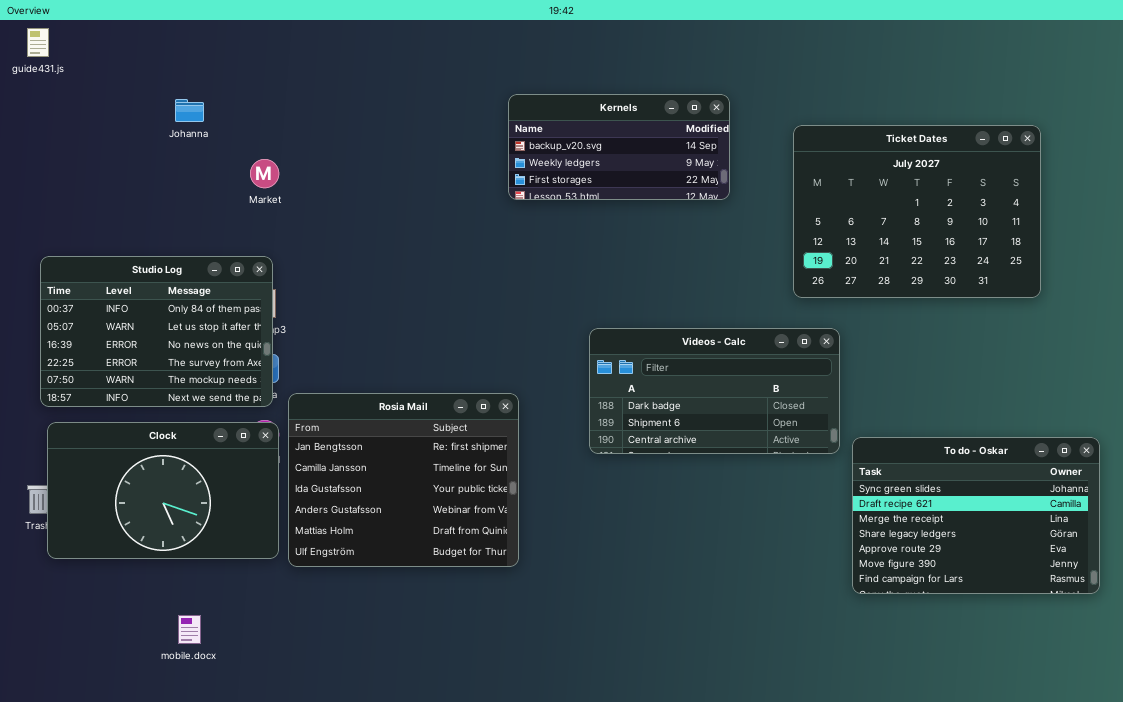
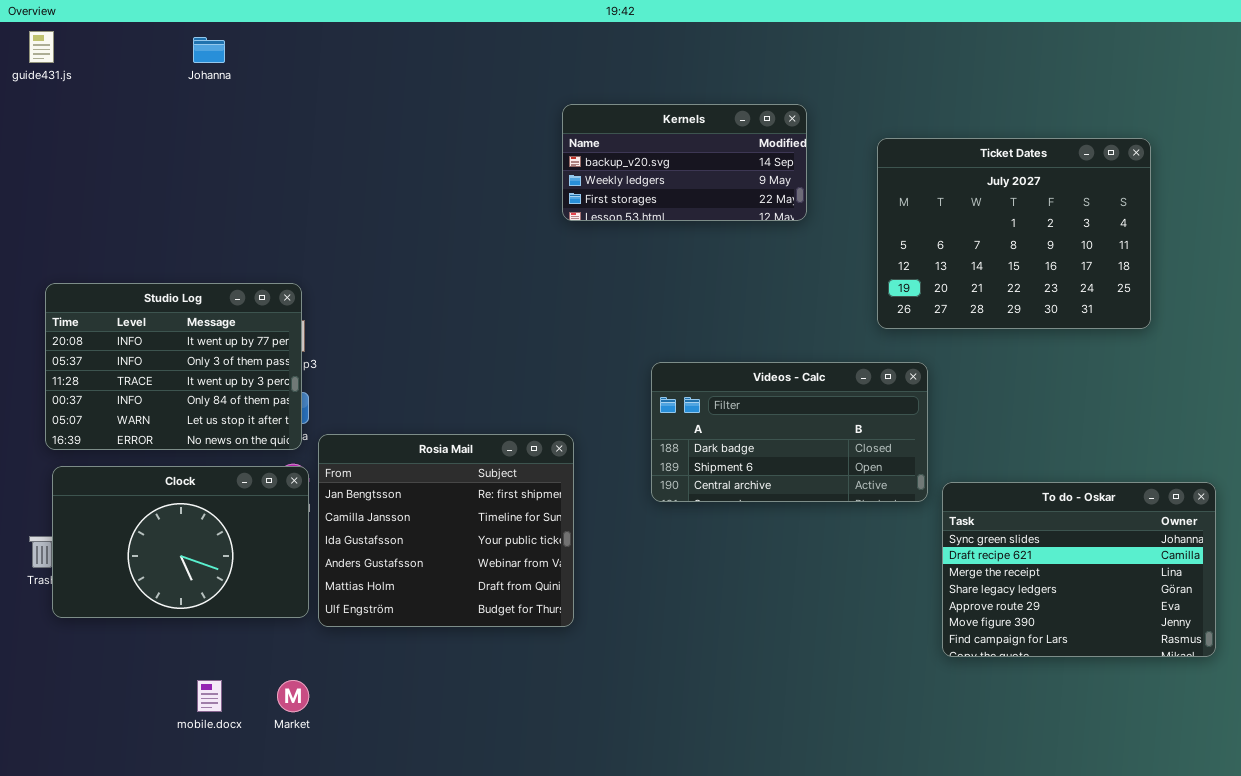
Johanna: [175,99,204,122] -> [193,37,225,63], moved
Market: [250,159,279,188] -> [277,680,309,712], moved
Studio Log: [40,256,273,407] -> [45,283,302,450], scrolled up 3 rows

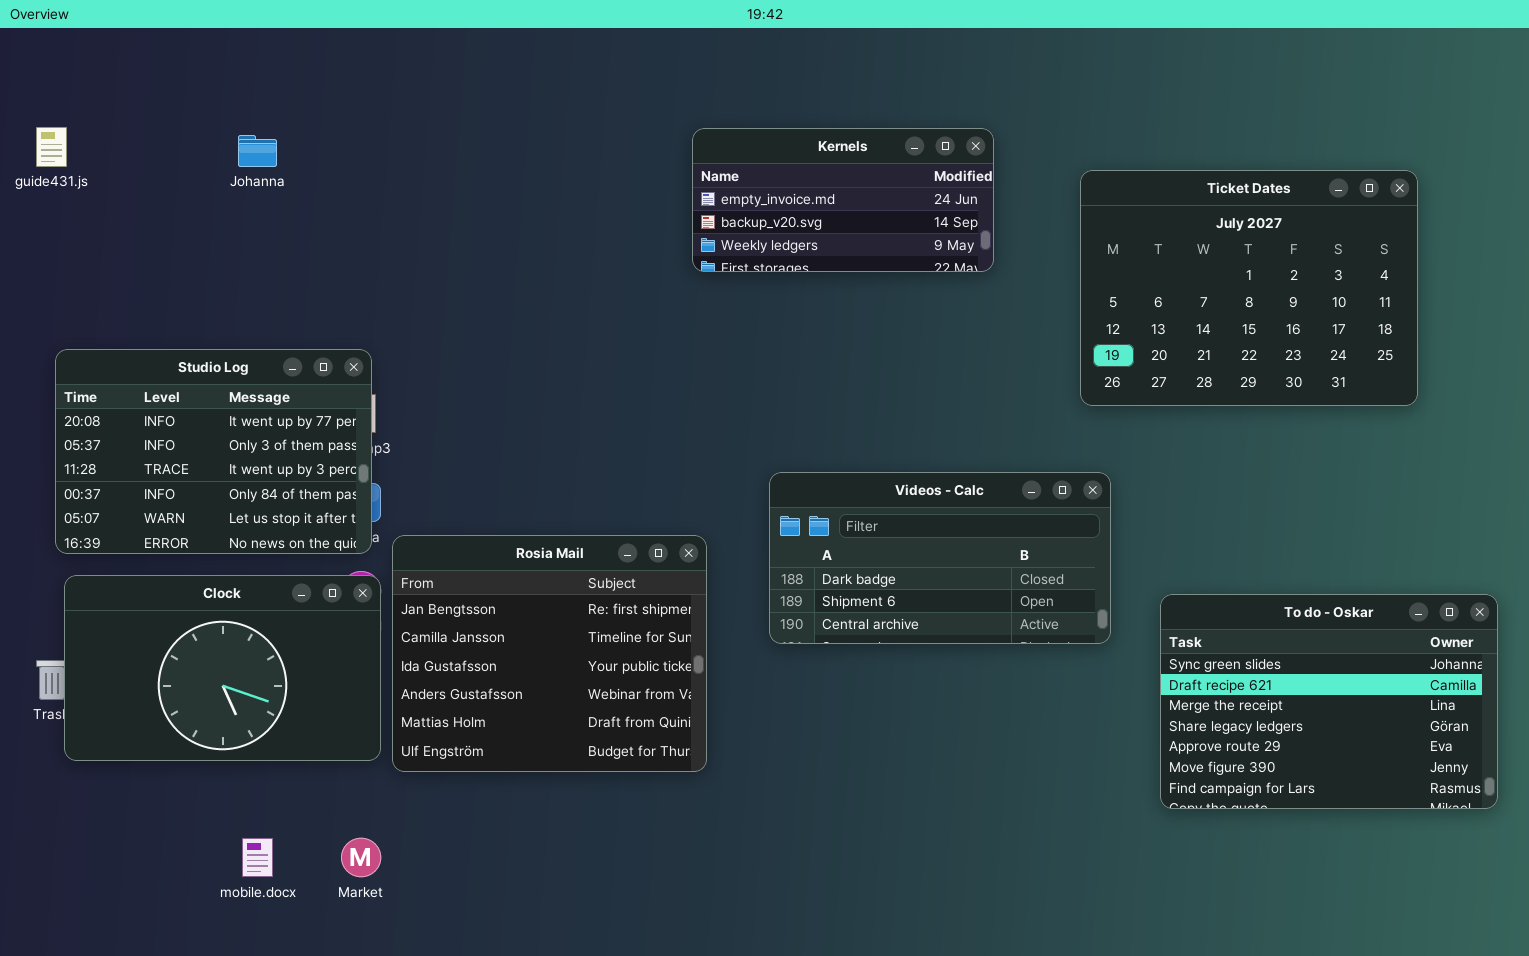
guide431.js: [29,31,54,63] -> [36,127,67,167], moved
Johanna: [193,37,225,63] -> [238,135,277,167], moved
Kernels: [562,104,807,221] -> [692,128,994,272], scrolled up 1 row
Videos - Calc: [651,362,928,502] -> [769,472,1111,644], moved

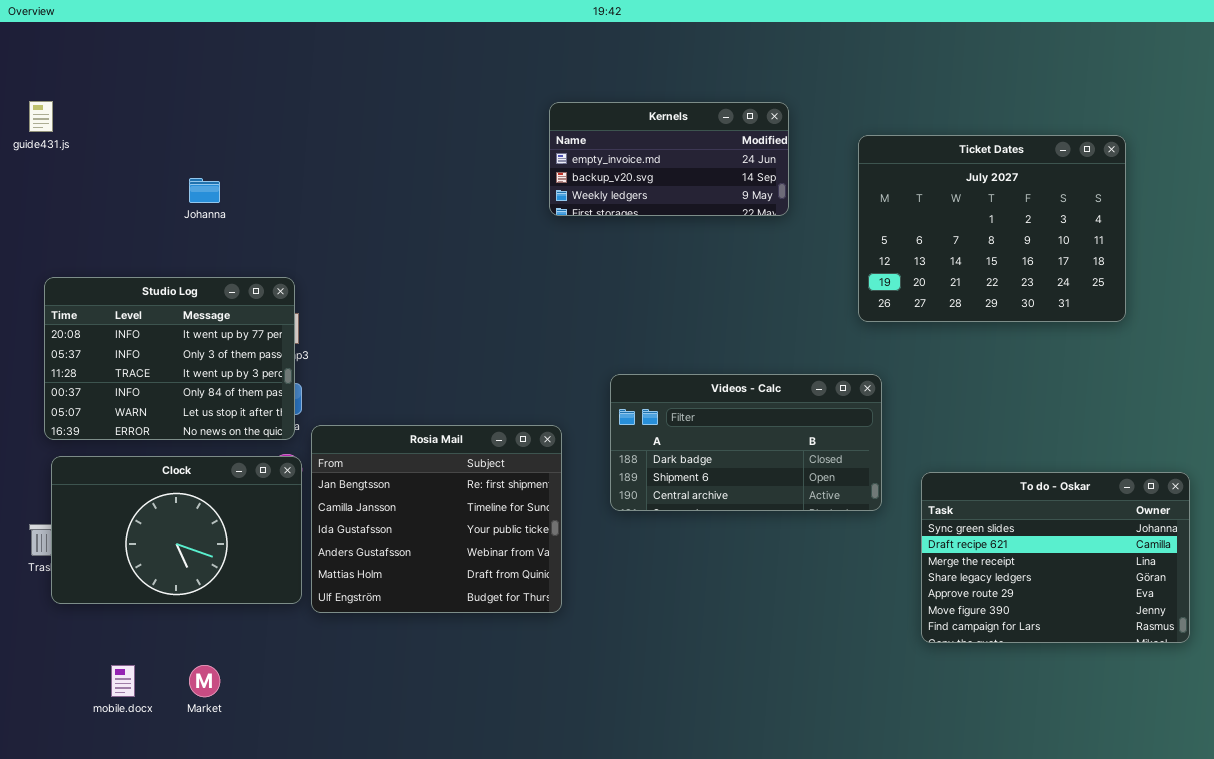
Johanna: [238,135,277,167] -> [189,178,220,203], moved
mobile.docx: [242,838,273,877] -> [111,665,135,697], moved
Market: [341,838,381,877] -> [189,665,220,697], moved

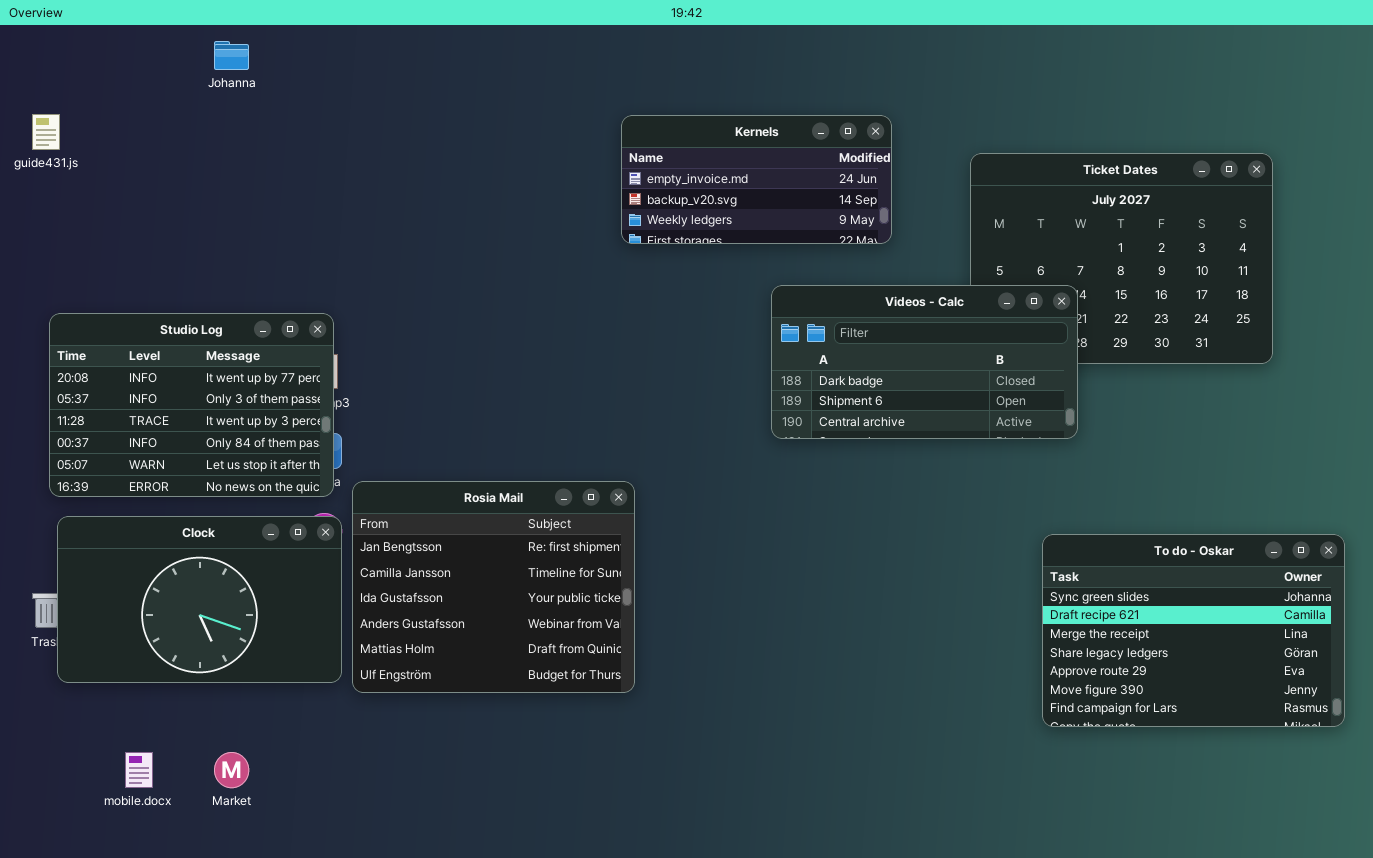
Johanna: [189,178,220,203] -> [214,41,249,70], moved
Videos - Calc: [610,374,882,511] -> [771,285,1078,439], moved

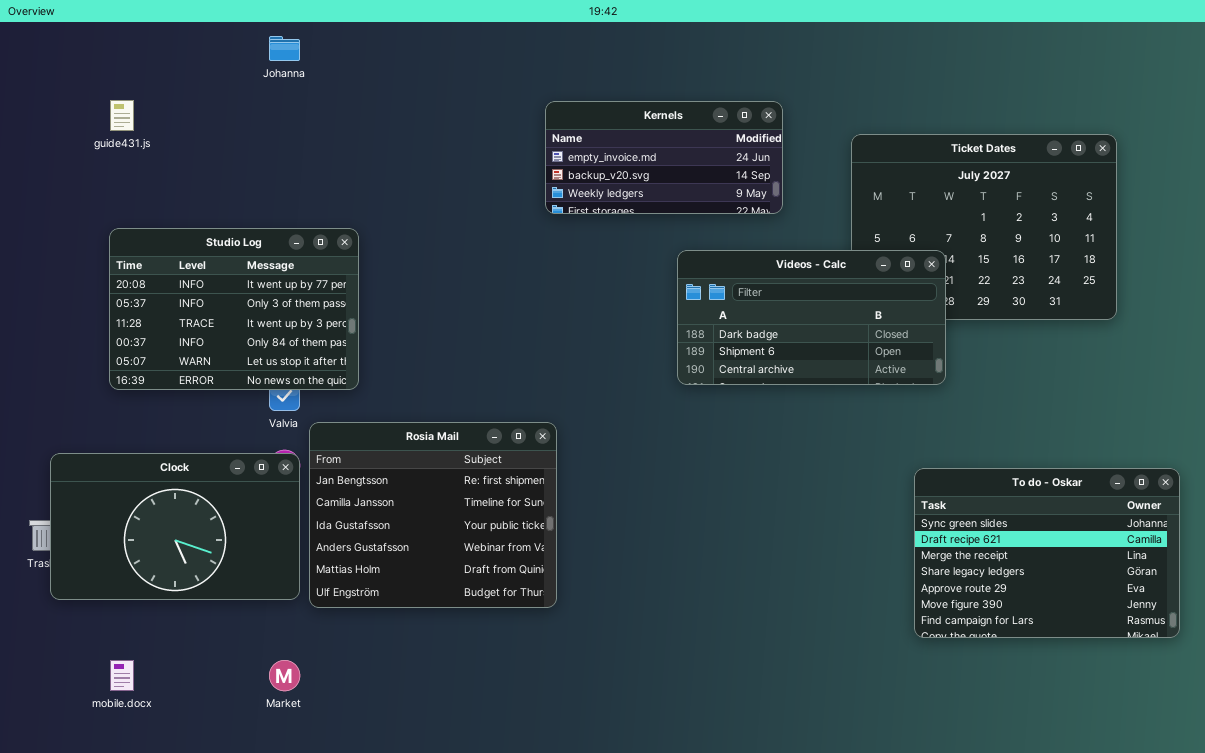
Johanna: [214,41,249,70] -> [269,36,300,61], moved
guide431.js: [32,114,60,150] -> [110,100,134,131], moved
Studio Log: [49,313,334,497] -> [109,228,359,390], moved
Market: [214,752,249,788] -> [269,660,300,691], moved

